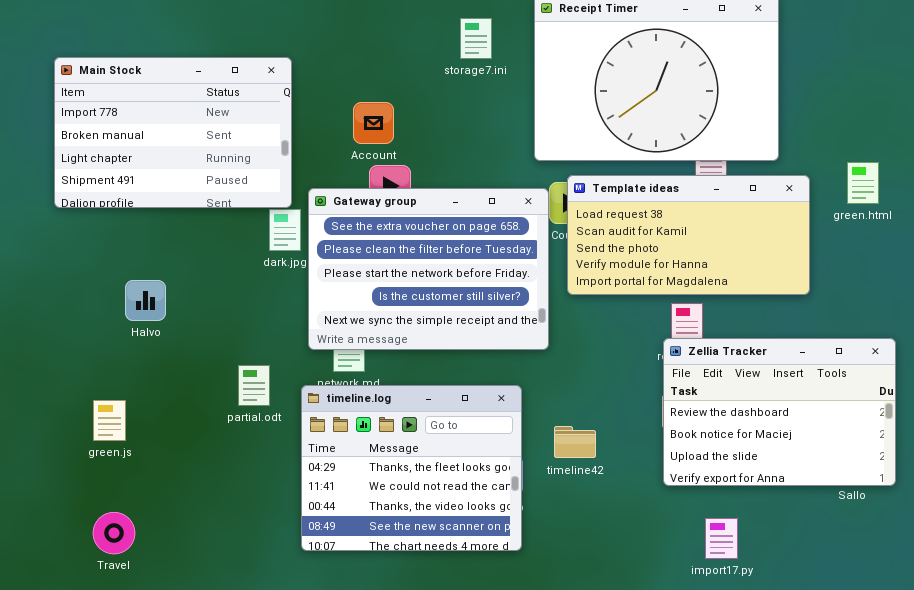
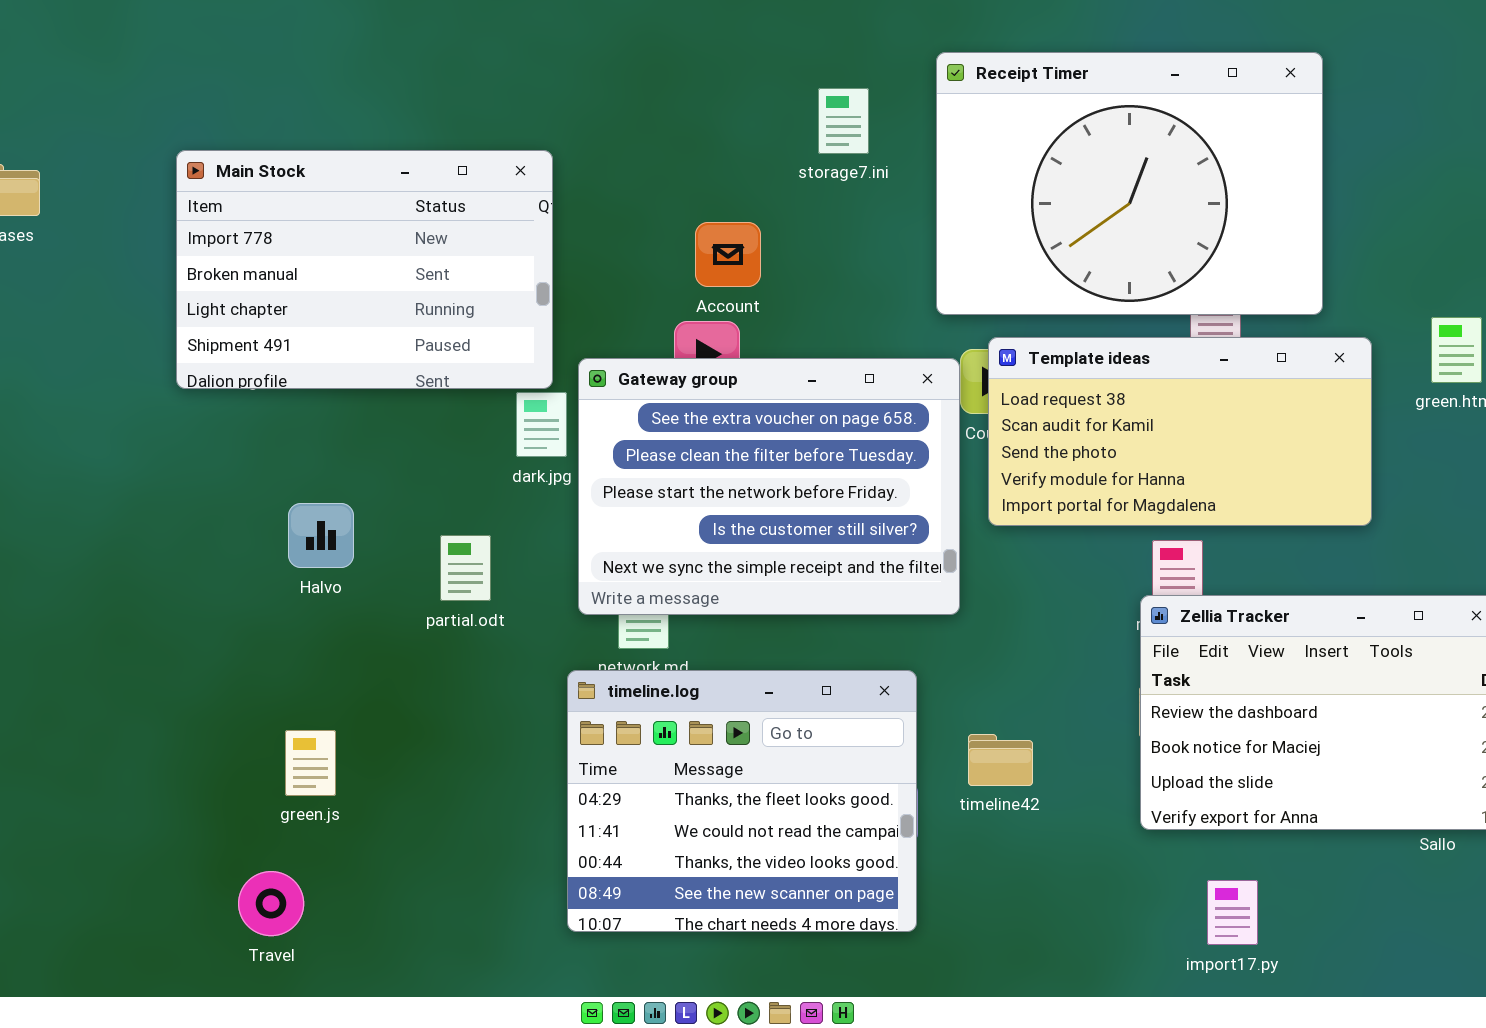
Account: [353,102,394,144] -> [695,222,761,287], moved
partial.odt: [238,365,270,406] -> [440,535,491,601], moved
green.js: [93,400,126,441] -> [285,730,336,796], moved

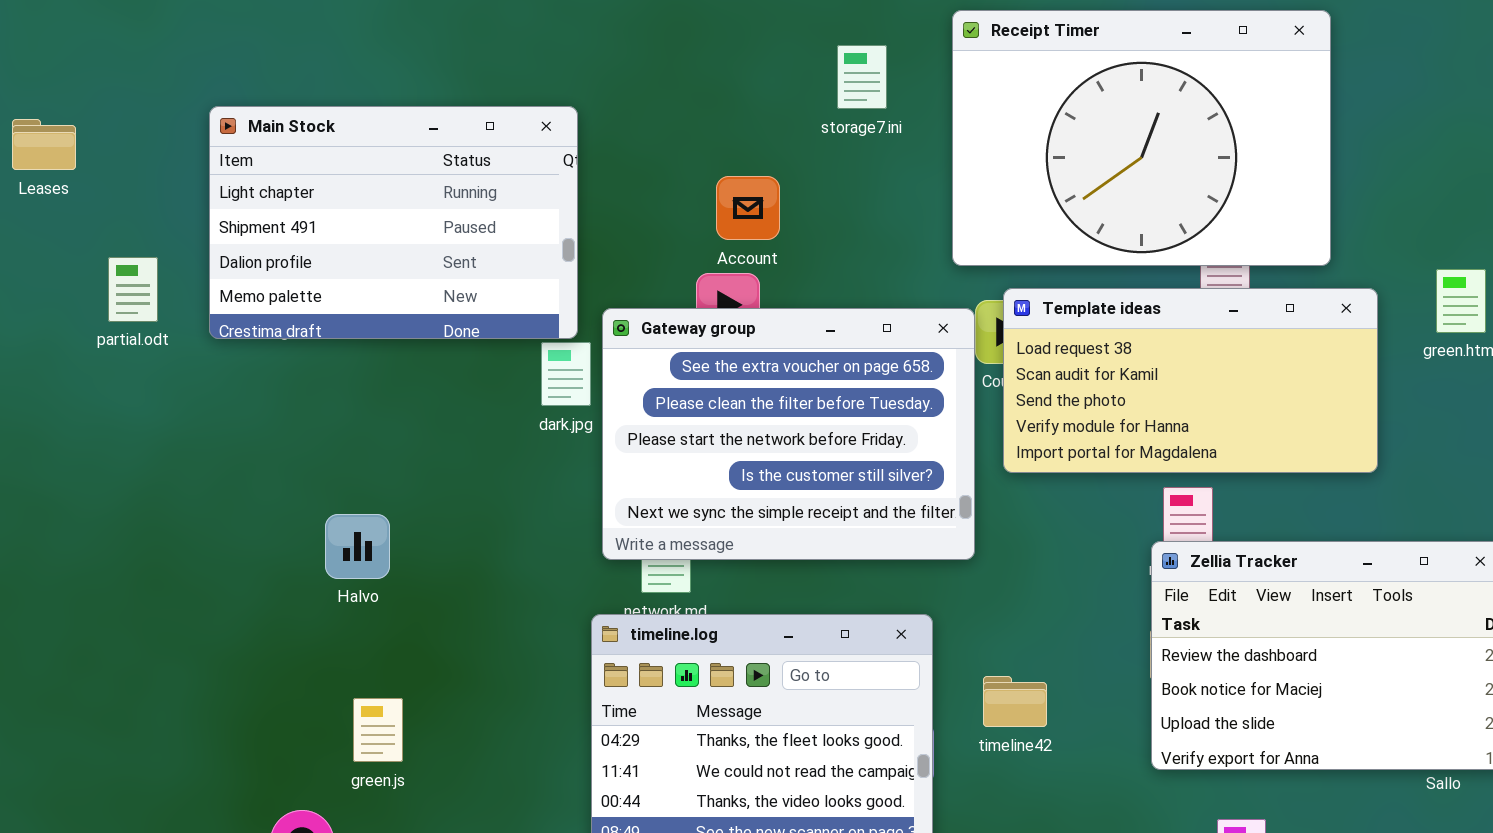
Main Stock: [176,150,553,389] -> [209,106,578,339], scrolled down 2 rows
Halvo: [288,503,354,568] -> [325,514,390,579], moved
partial.odt: [440,535,491,601] -> [108,257,158,322], moved
green.js: [285,730,336,796] -> [353,698,403,762], moved

